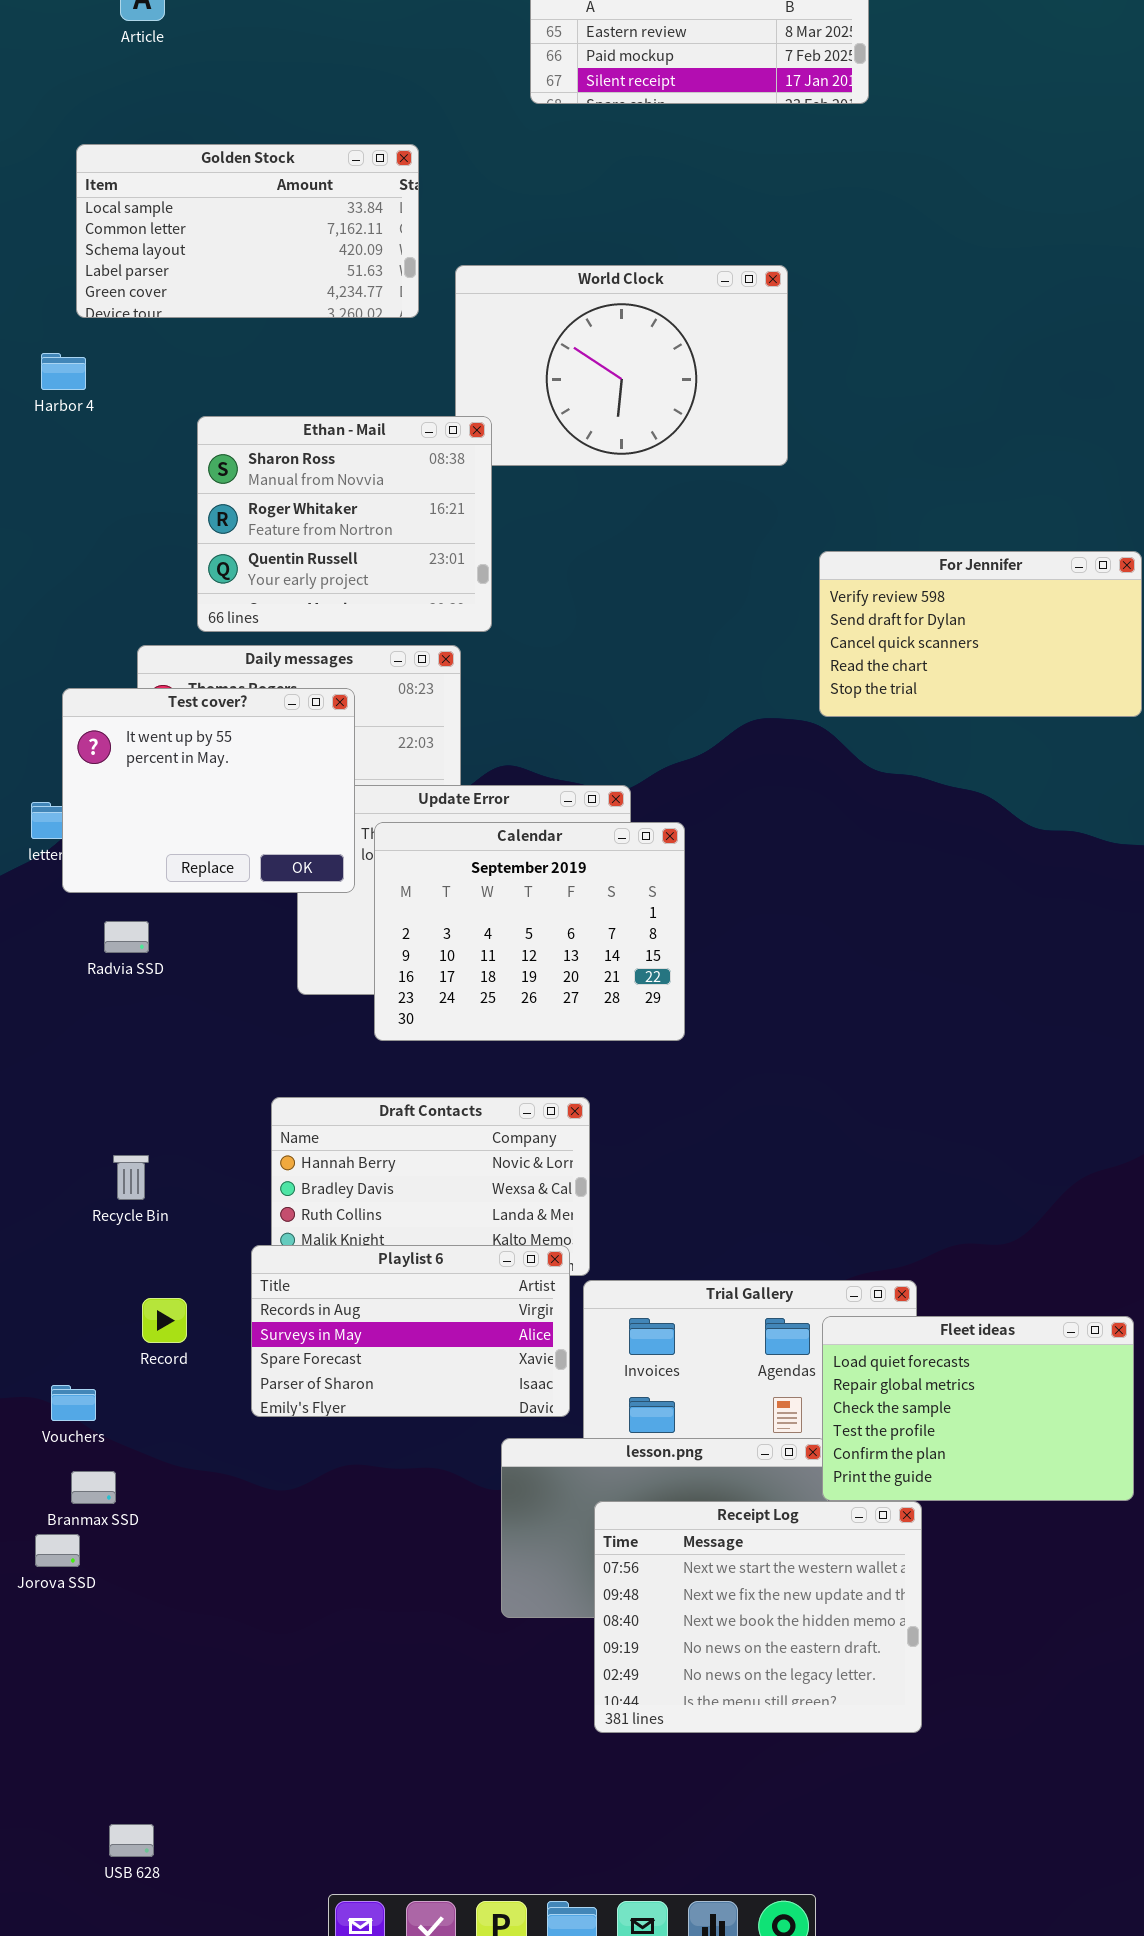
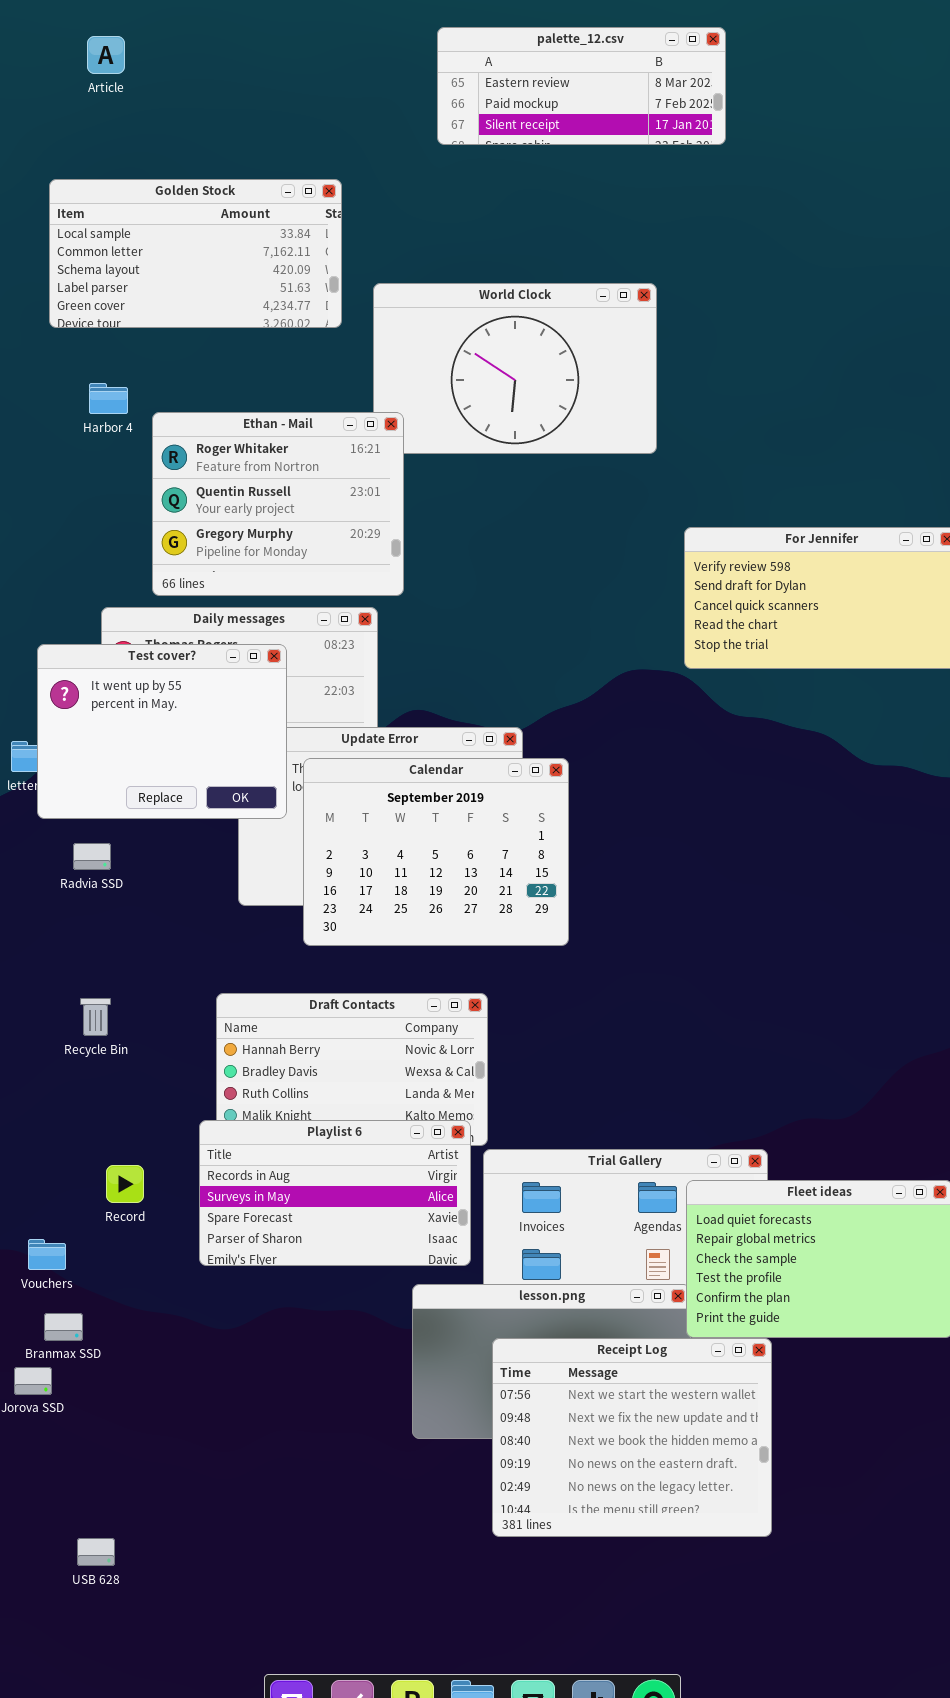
Harbor 4: [41,353,86,390] -> [89,383,128,414], moved
Ethan - Mail: [197,416,492,632] -> [152,412,404,596], scrolled down 1 row
Recycle Bin: [113,1155,149,1200] -> [80,998,111,1036], moved
USB 628: [109,1824,154,1857] -> [77,1538,115,1566], moved

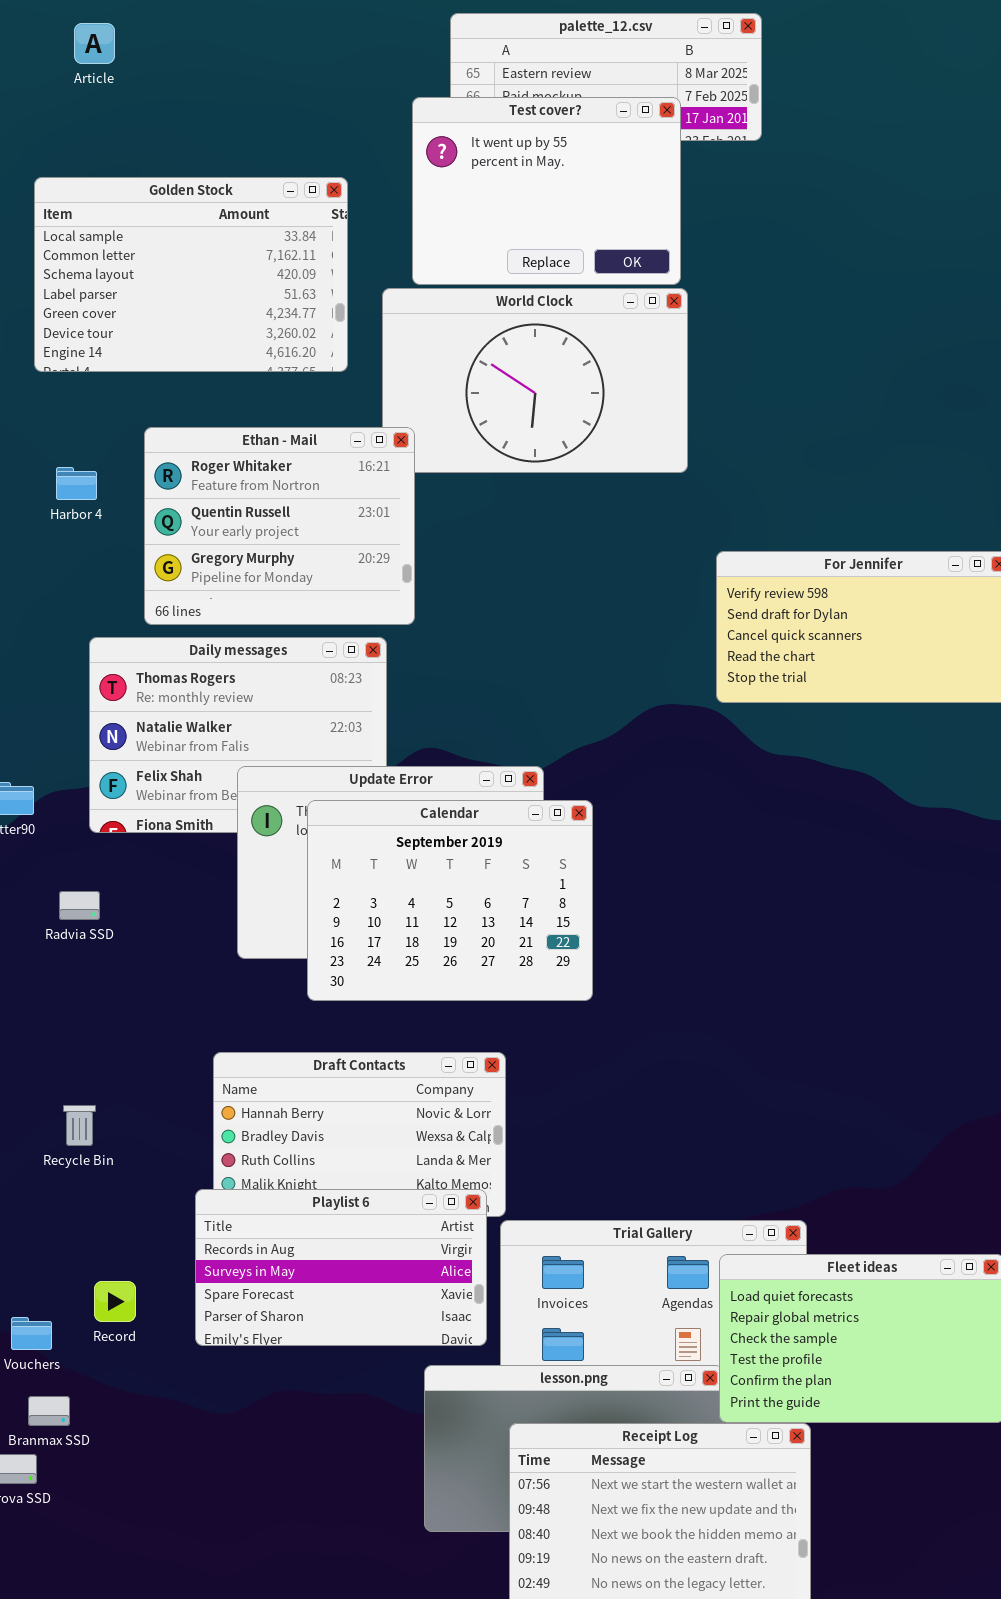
Golden Stock: [49,179,342,328] -> [34,177,348,372], resized
Harbor 4: [89,383,128,414] -> [56,467,97,500], moved
Test cover?: [37,644,287,819] -> [412,97,681,285], moved
Recycle Bin: [80,998,111,1036] -> [63,1105,96,1146], moved
Record: [106,1165,144,1203] -> [94,1281,136,1322], moved

